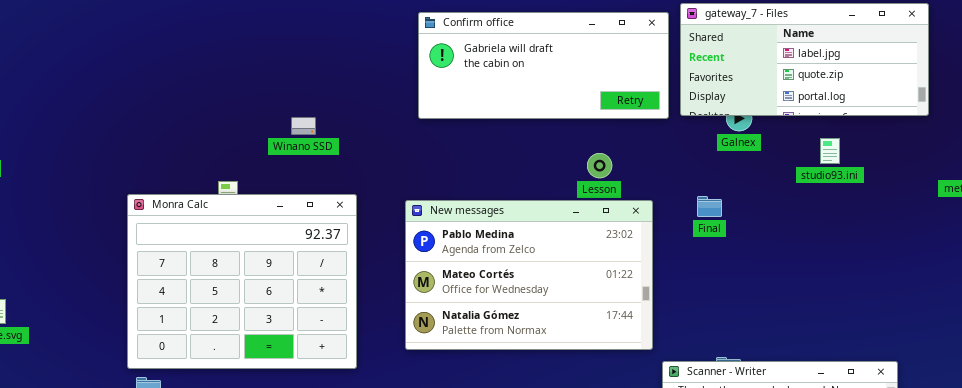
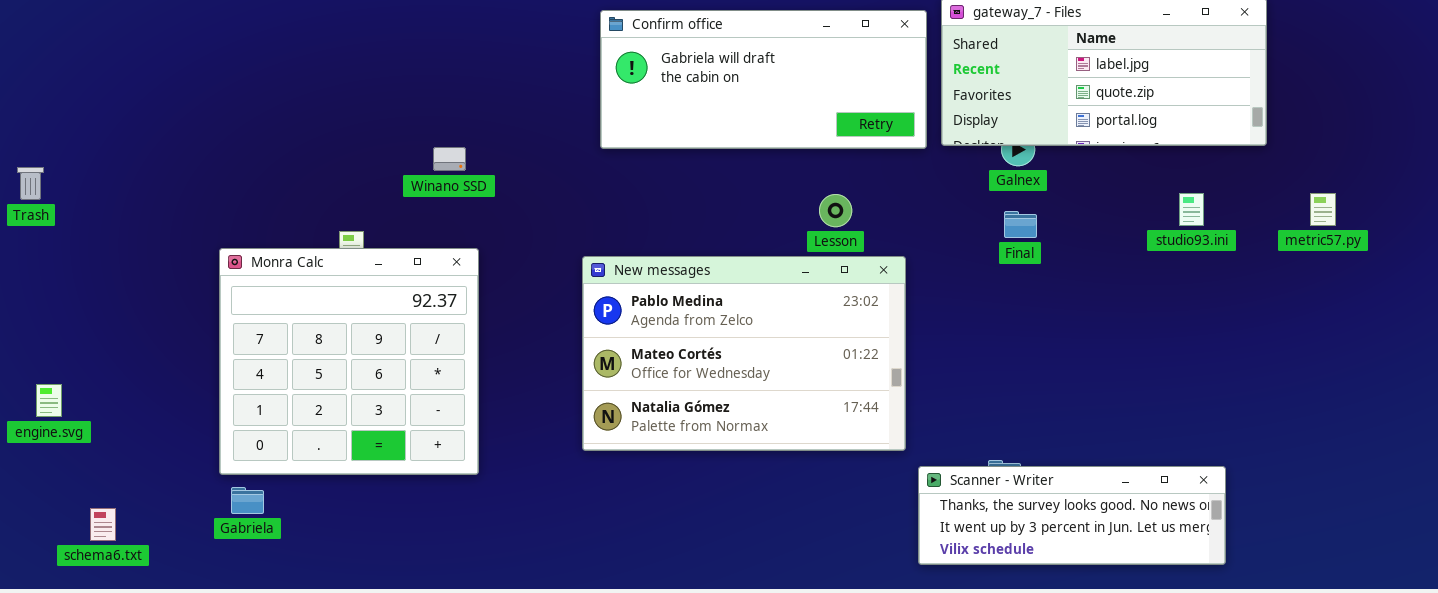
studio93.ini: [820,138,840,164] -> [1179,193,1204,226], moved
Monra Calc: [127,194,357,369] -> [219,248,479,475], resized
Final: [697,196,722,217] -> [1004,211,1037,238], moved

